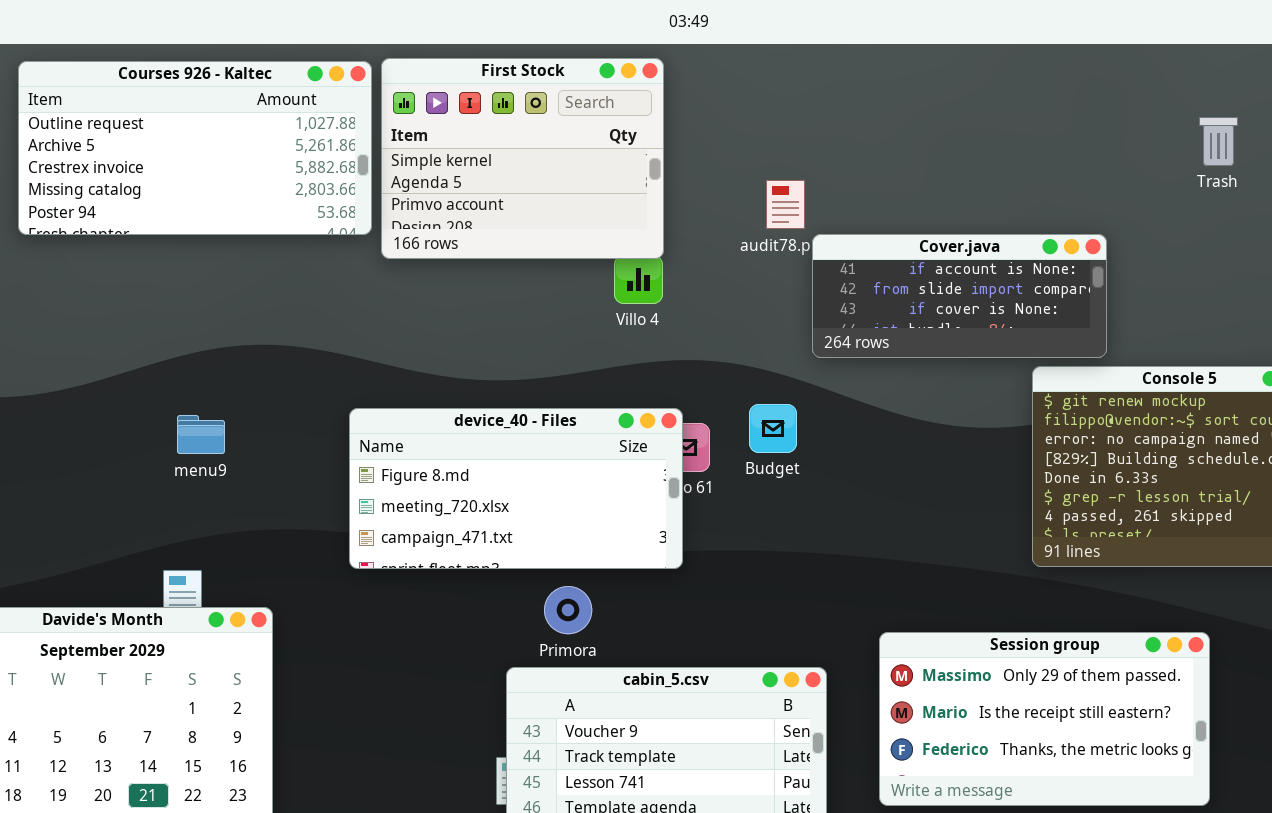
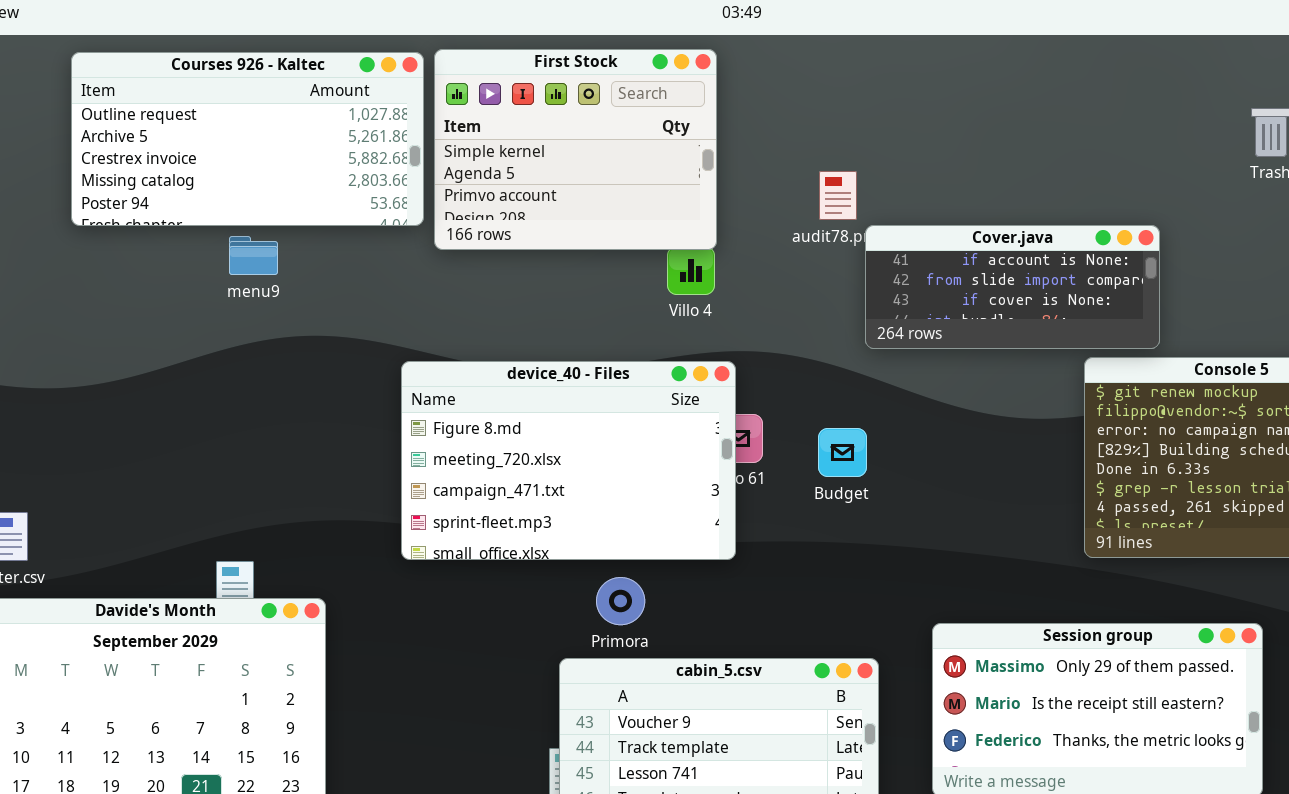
Budget: [749,404,797,453] -> [818,428,867,477], moved
device_40 - Files: [349,408,683,569] -> [401,361,736,560], resized
menu9: [177,415,225,454] -> [229,236,278,275], moved

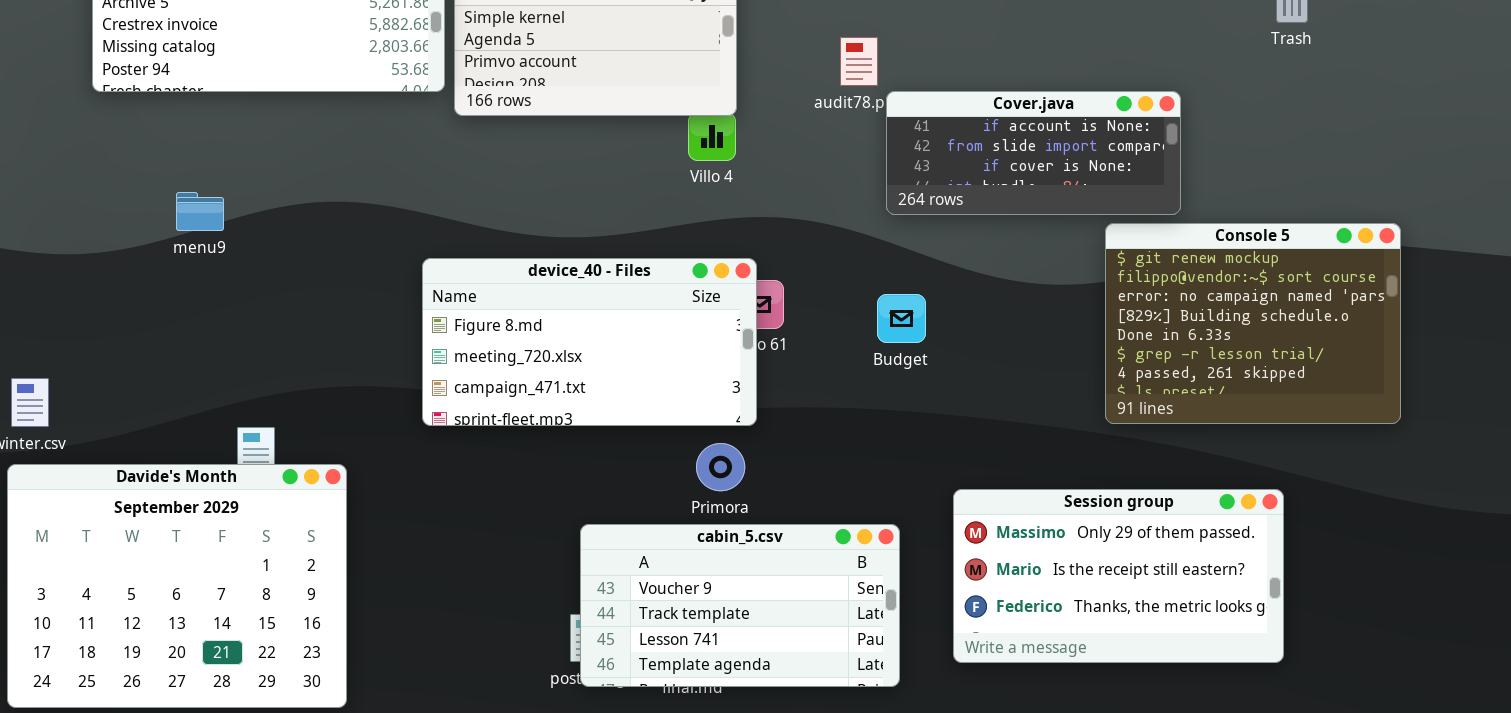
menu9: [229,236,278,275] -> [176,192,224,231], moved
device_40 - Files: [401,361,736,560] -> [422,258,757,426], resized
Budget: [818,428,867,477] -> [877,294,926,343], moved
Primora: [596,577,645,625] -> [696,443,745,491], moved

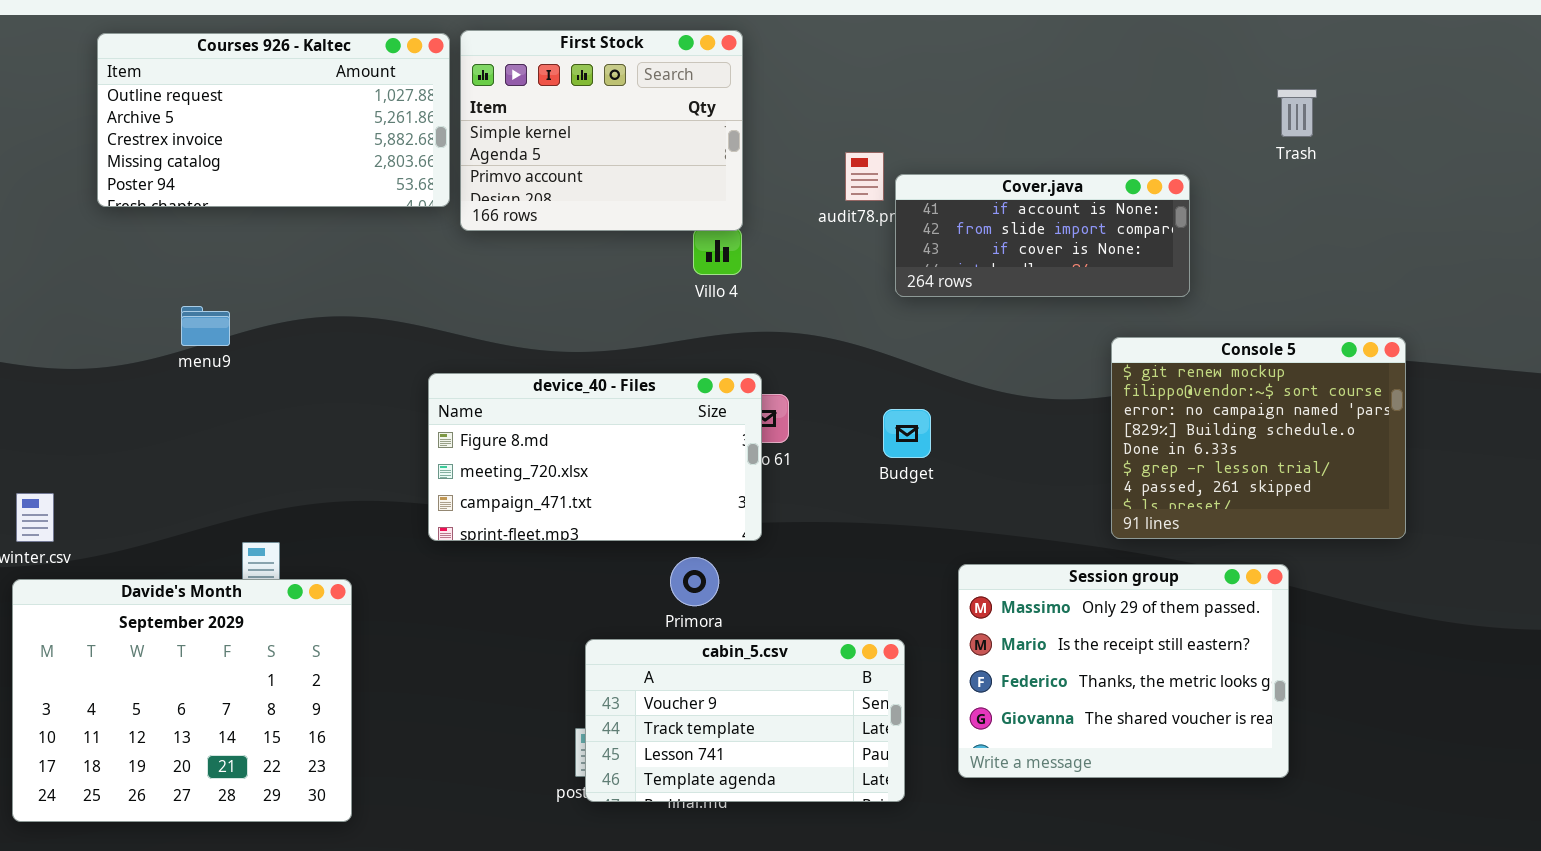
Cover.java: [886,91,1181,215] -> [895,174,1190,297], moved
Primora: [696,443,745,491] -> [670,557,719,606], moved
Session group: [953,489,1284,663] -> [958,564,1289,778], resized

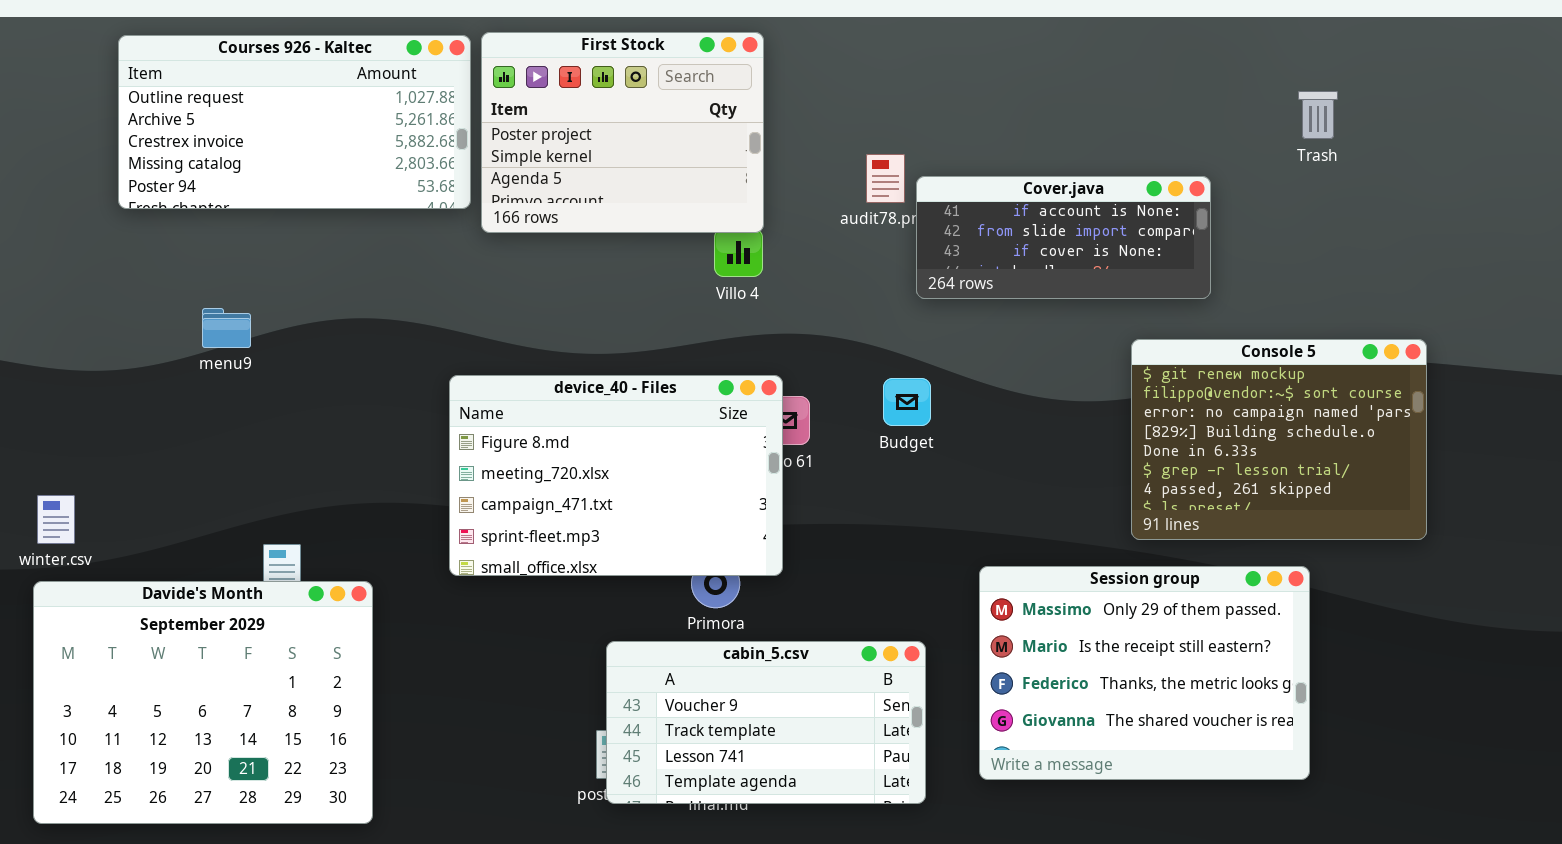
First Stock: [460,30,743,231] -> [481,32,764,233], scrolled up 1 row
device_40 - Files: [428,373,762,541] -> [449,375,783,576], resized
Budget: [883,409,931,458] -> [883,378,931,426], moved

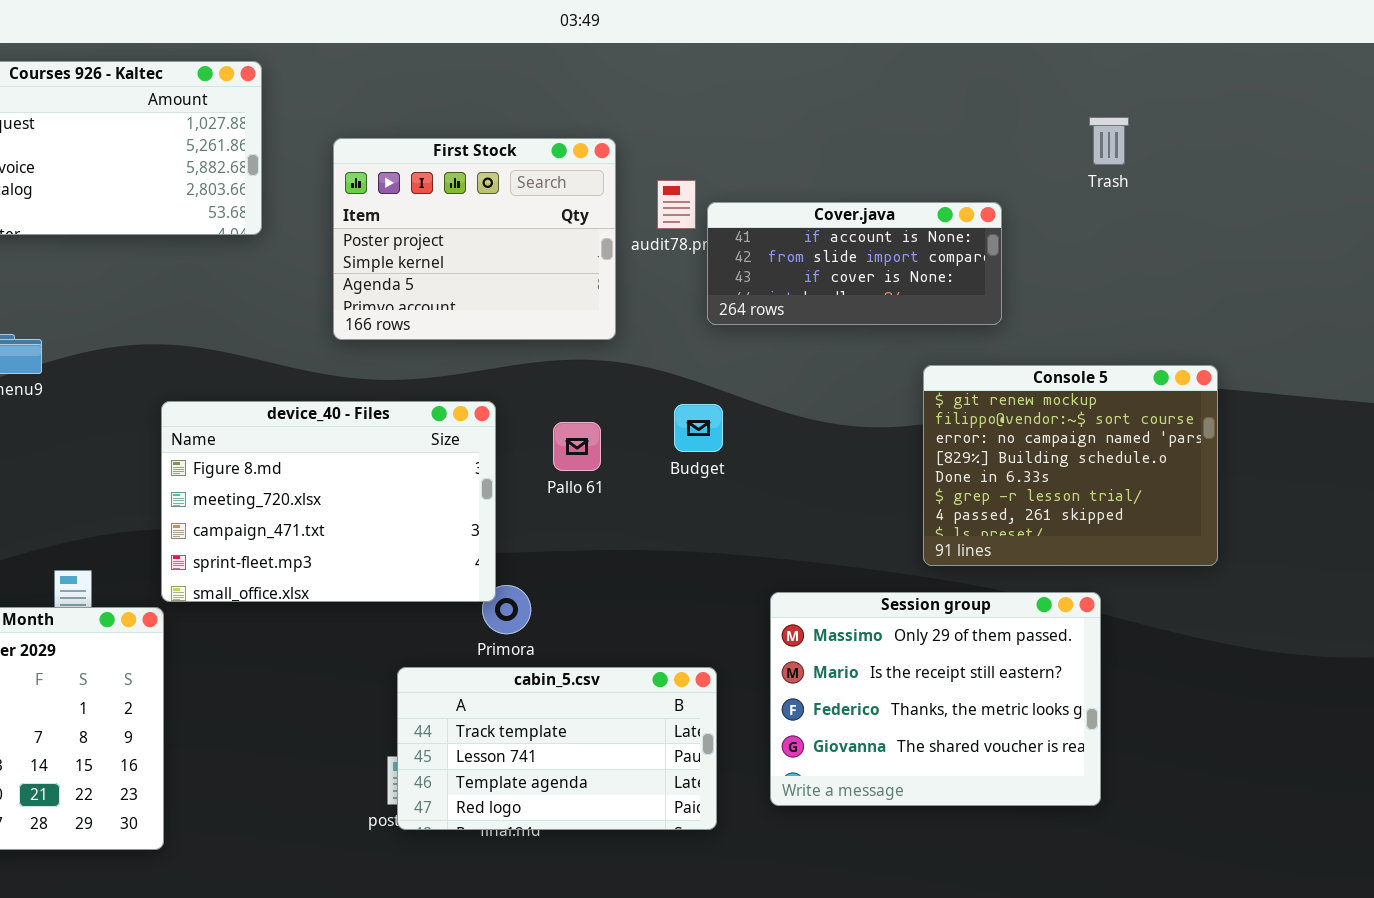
First Stock: [481,32,764,233] -> [333,138,616,340], moved
device_40 - Files: [449,375,783,576] -> [161,401,496,602], moved
cabin_5.csv: [606,641,926,804] -> [397,667,717,830], scrolled down 1 row

